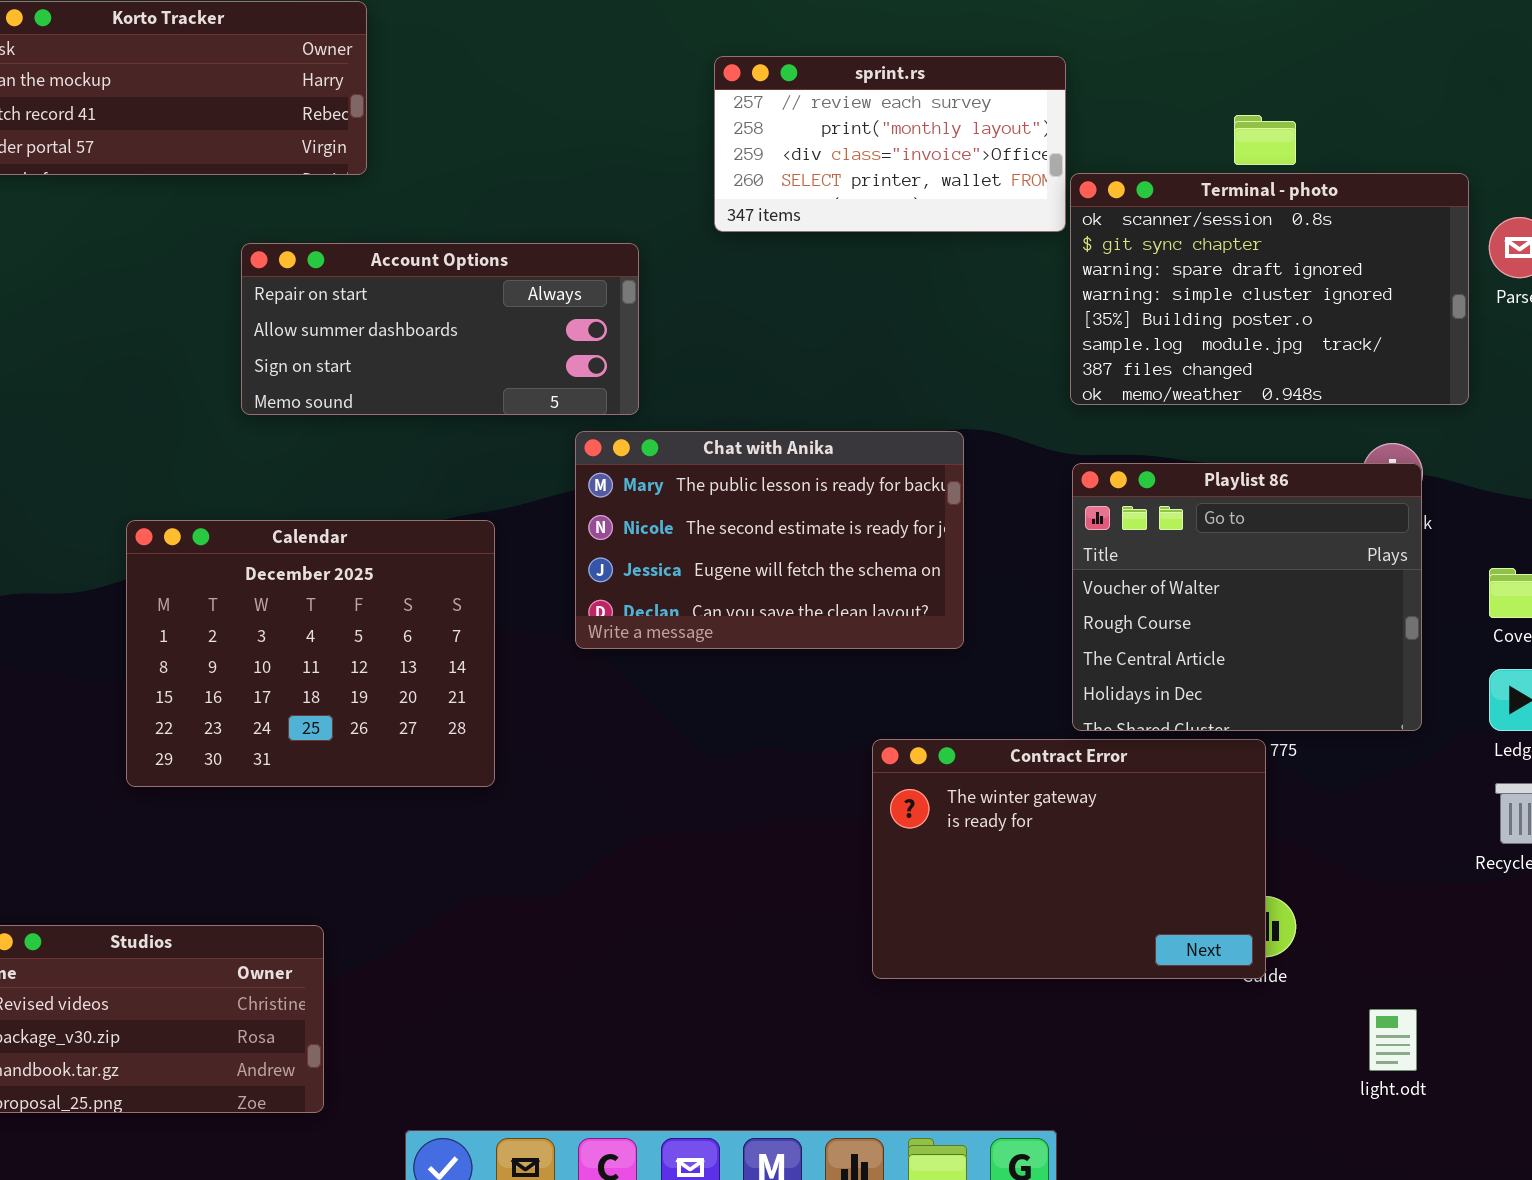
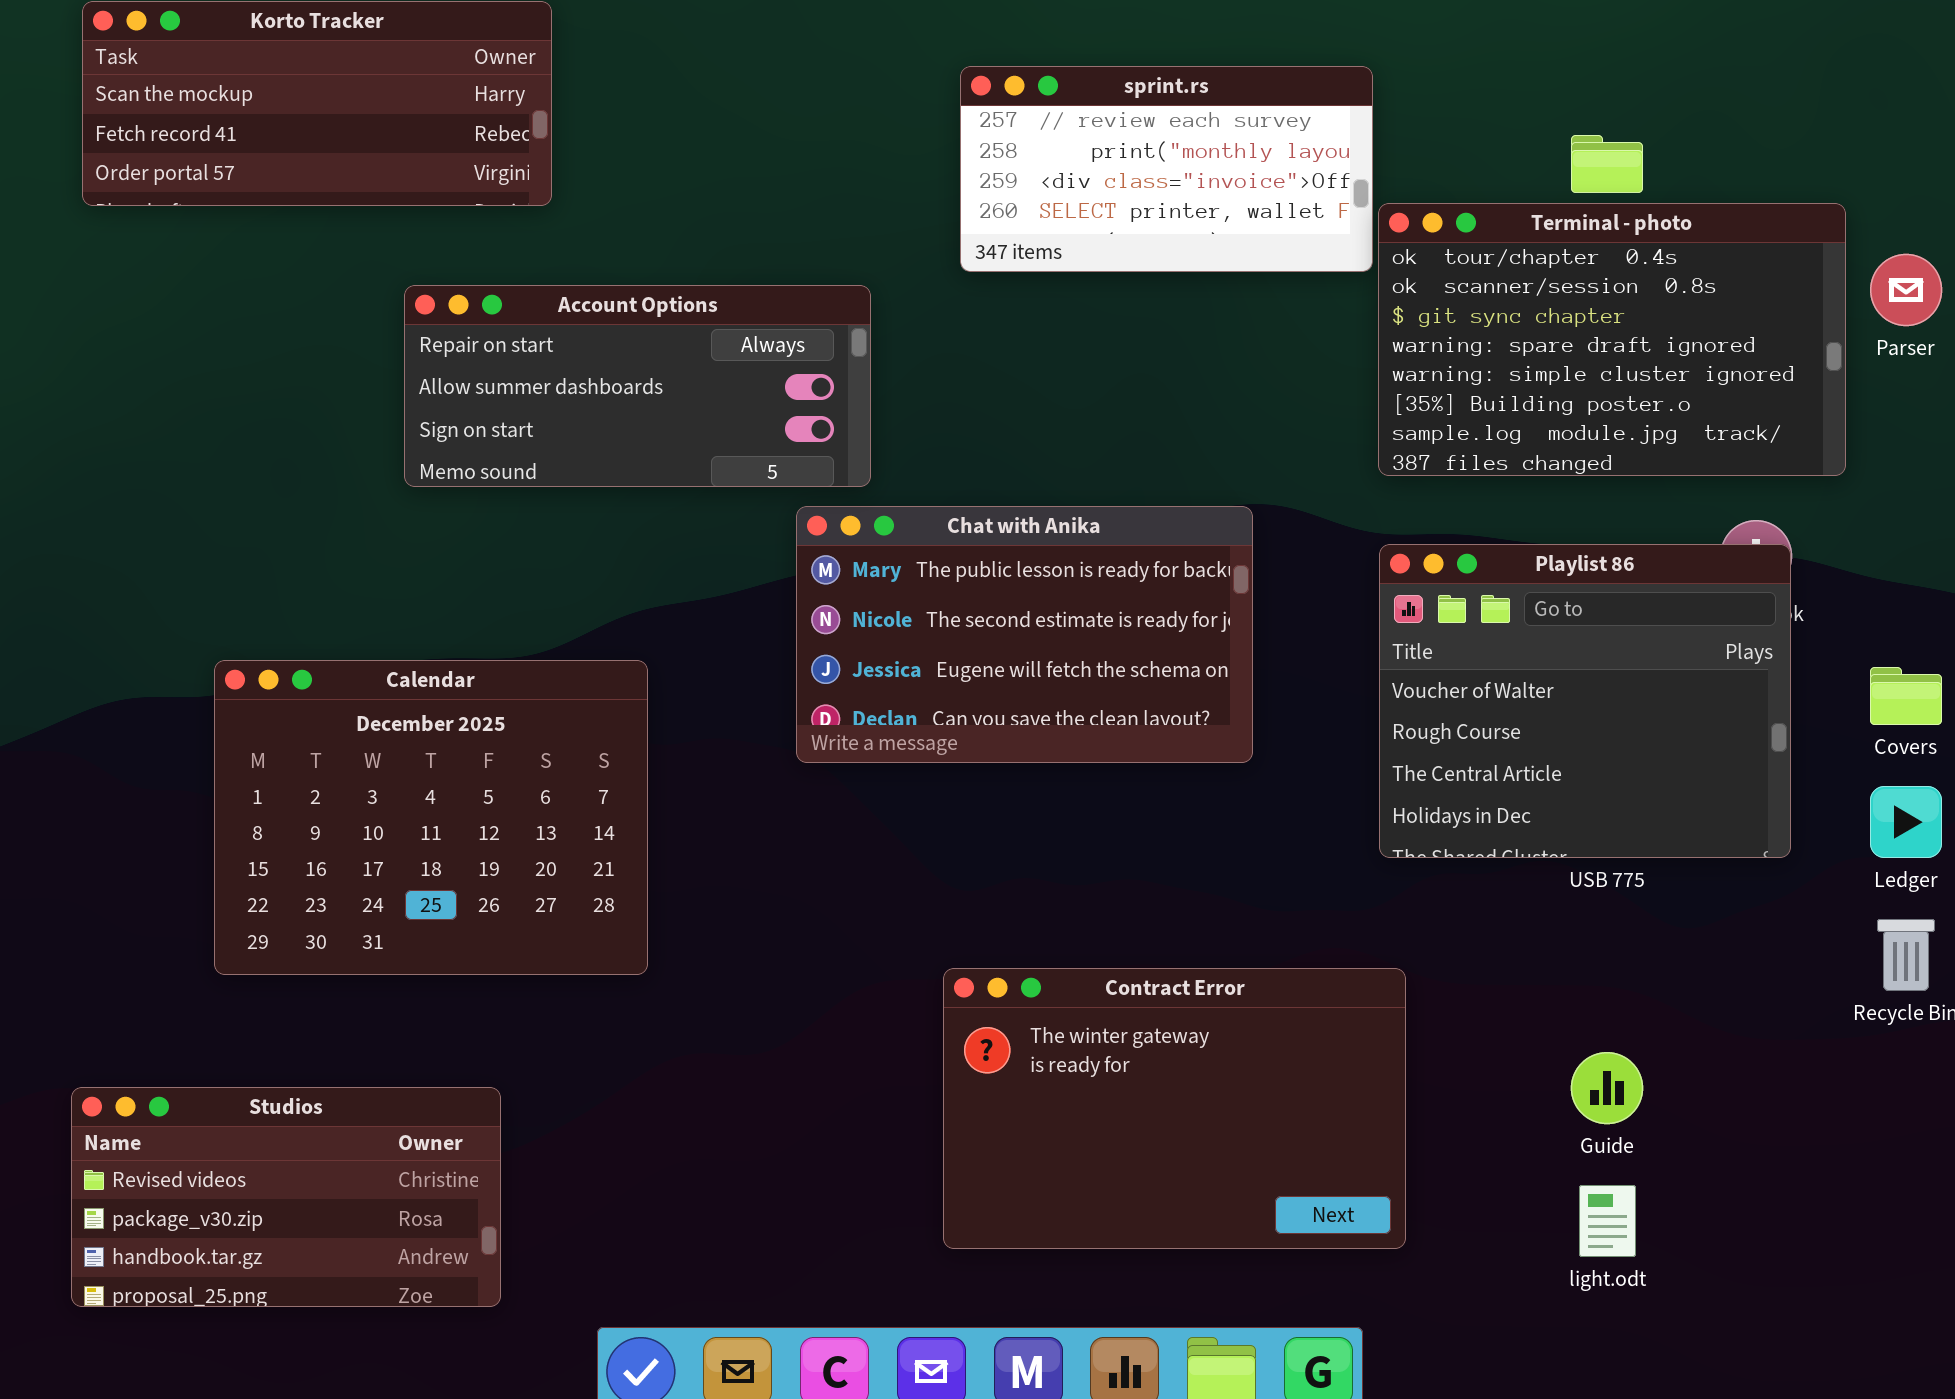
Terminal - photo: [1070,173,1469,405] -> [1378,203,1846,476], scrolled up 1 row
Calendar: [126,520,495,787] -> [214,660,648,975], moved
Contract Error: [872,739,1266,979] -> [943,968,1406,1249], moved
light.odt: [1369,1009,1417,1071] -> [1579,1185,1636,1257], moved

